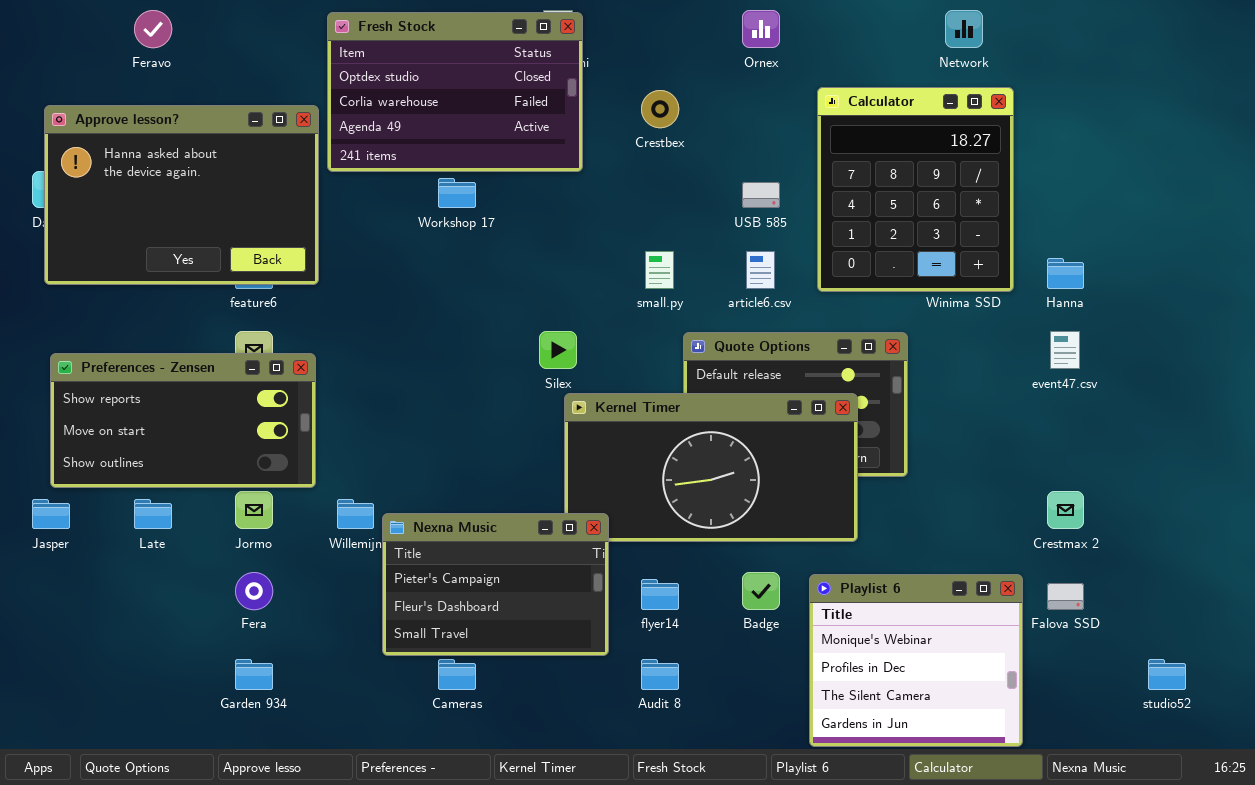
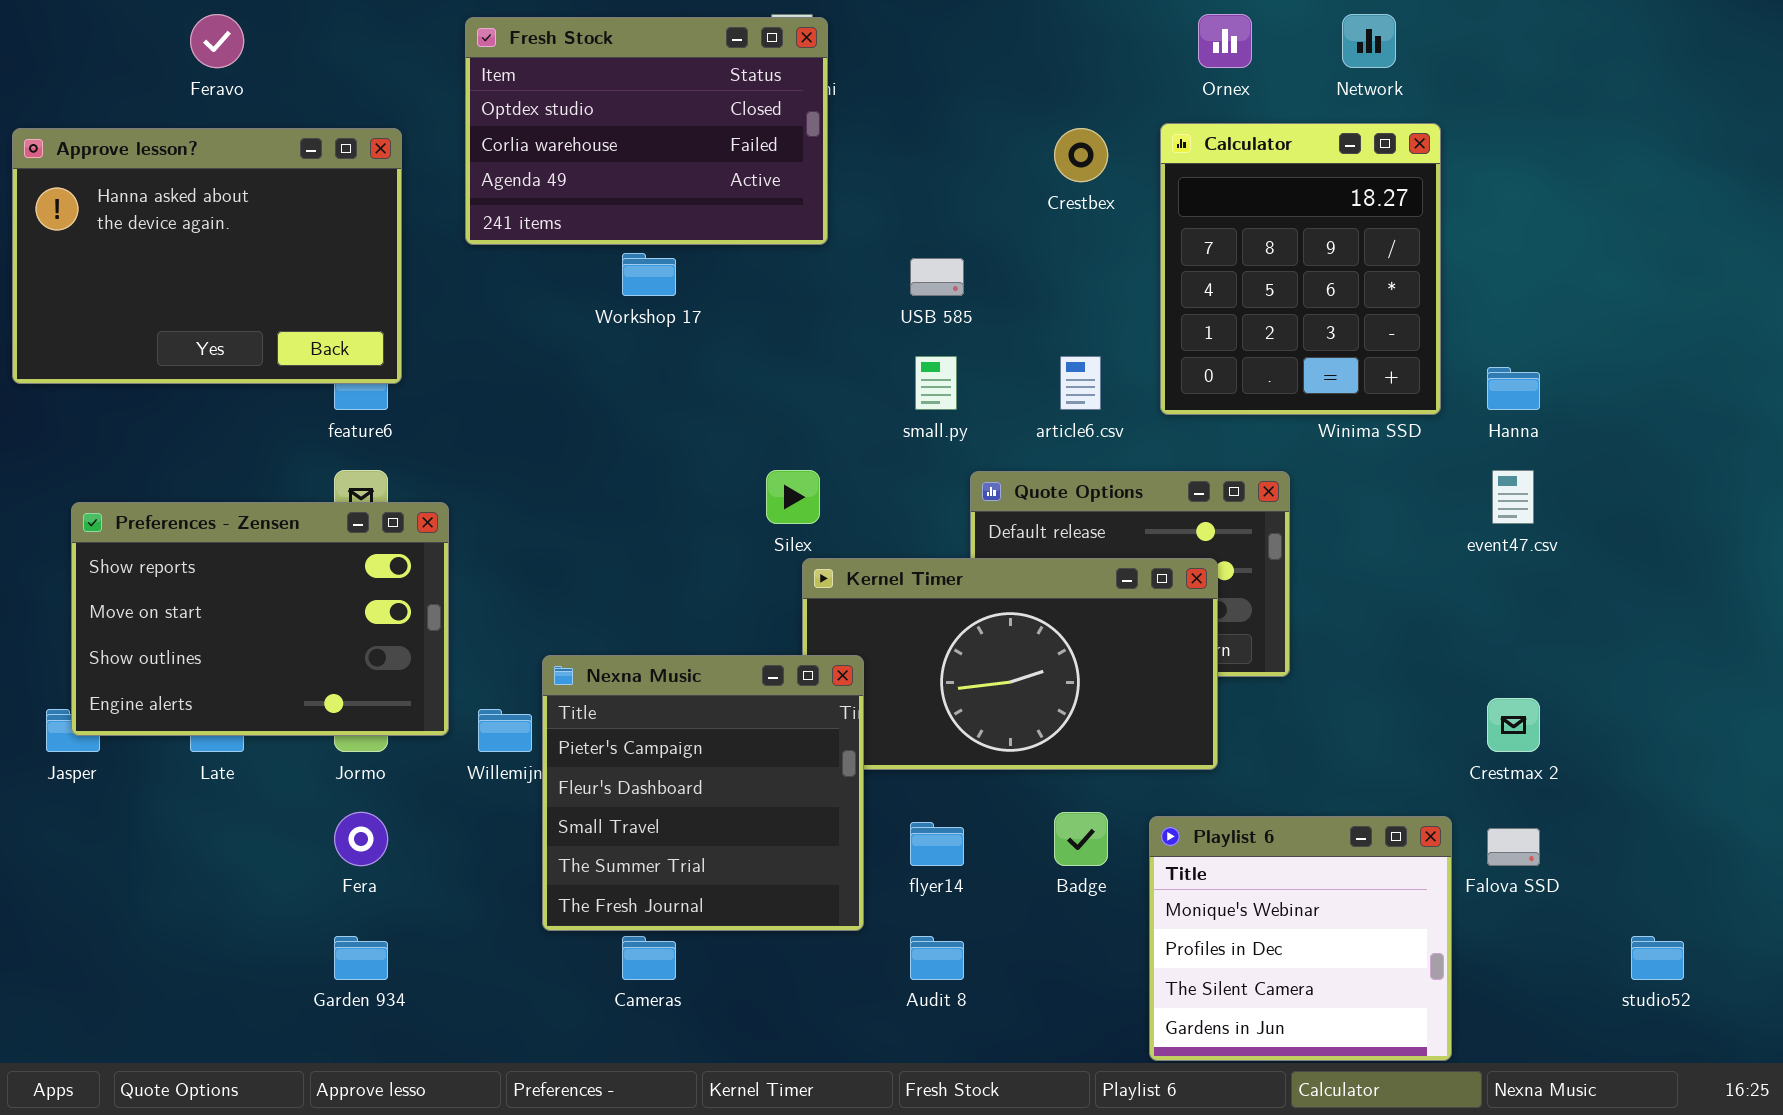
Ornex: [742,10,780,48] -> [1198,14,1252,68], moved
Crestbex: [641,90,679,128] -> [1054,128,1108,182], moved
Approve lesson?: [44,105,319,285] -> [12,128,402,384], moved
USB 585: [742,182,780,208] -> [910,258,964,296], moved
Preferences - Zensen: [50,353,316,488] -> [71,502,449,736], resized
Nexna Music: [382,513,609,656] -> [542,655,864,931], resized

